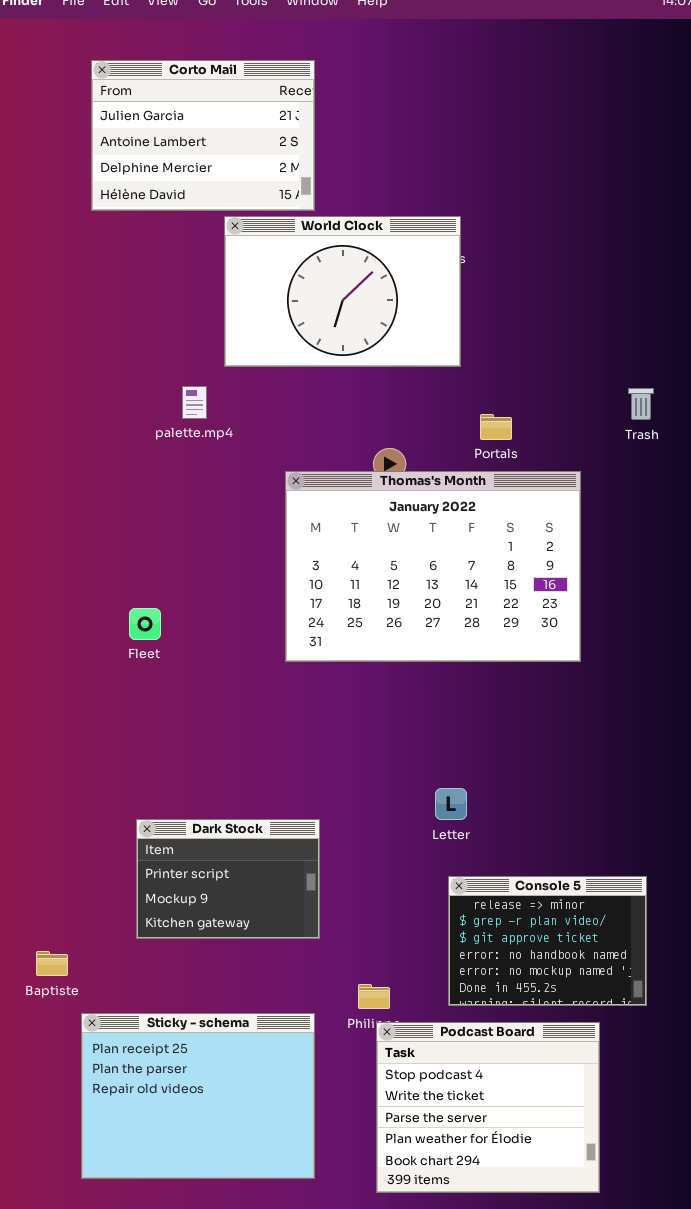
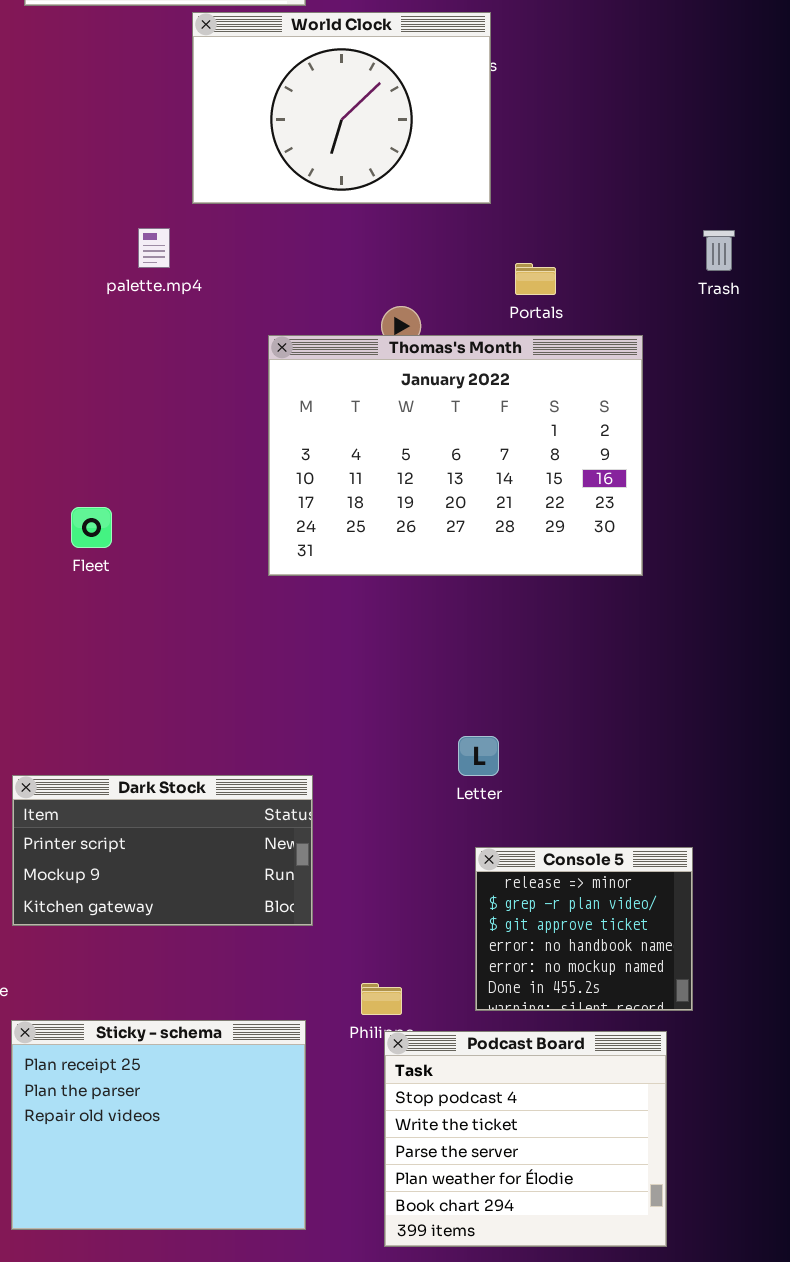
Dark Stock: [136,819,320,939] -> [12,775,313,926], resized
Console 5: [448,876,647,1006] -> [475,847,693,1011], resized

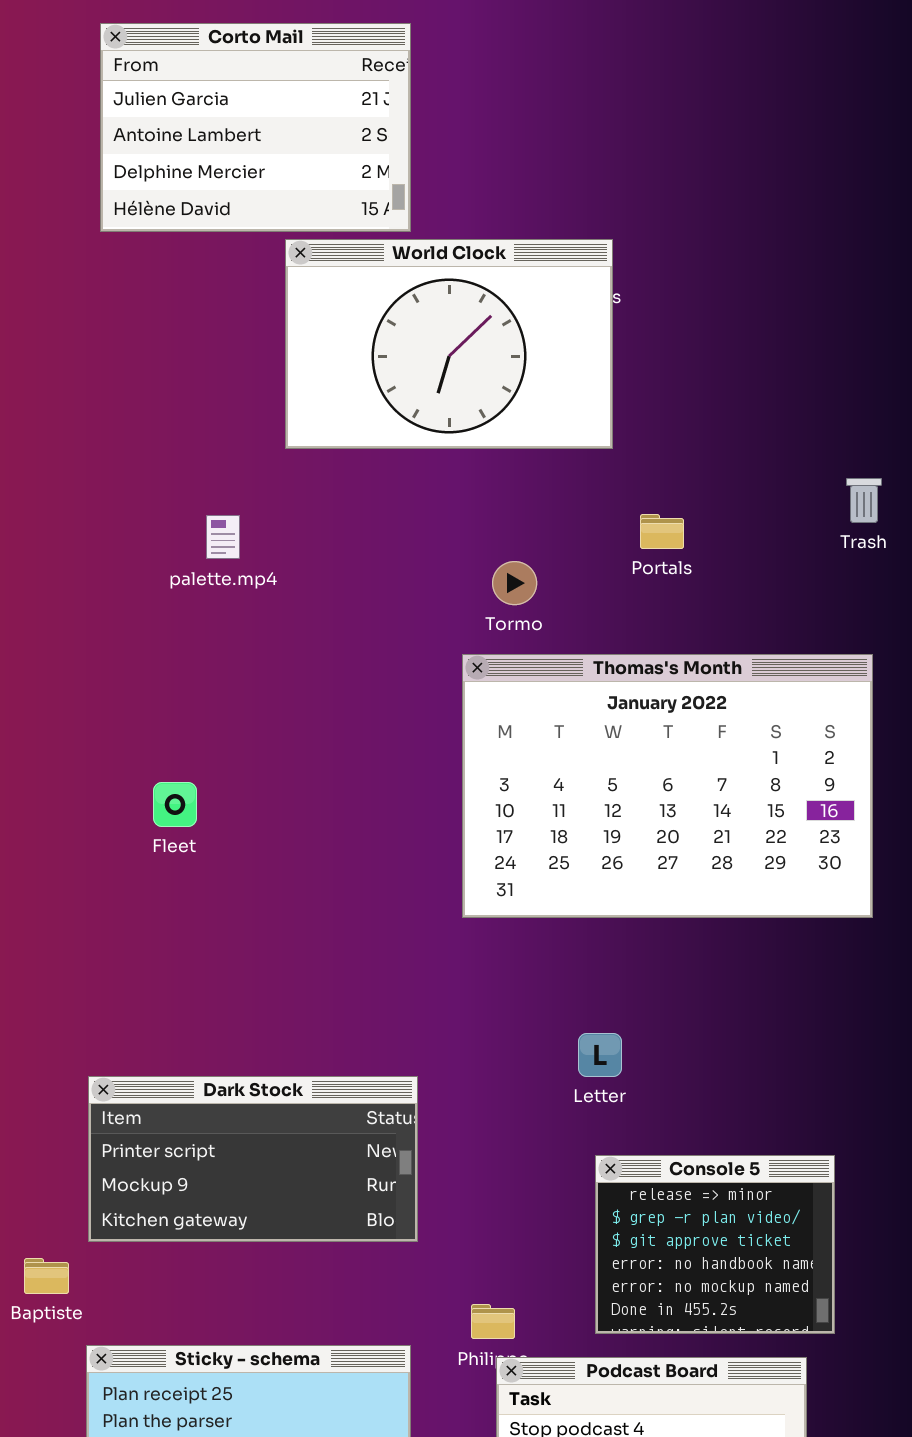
palette.mp4: [138,228,170,268] -> [206,515,240,559], moved
Thomas's Month: [268,335,643,576] -> [462,654,873,918], moved

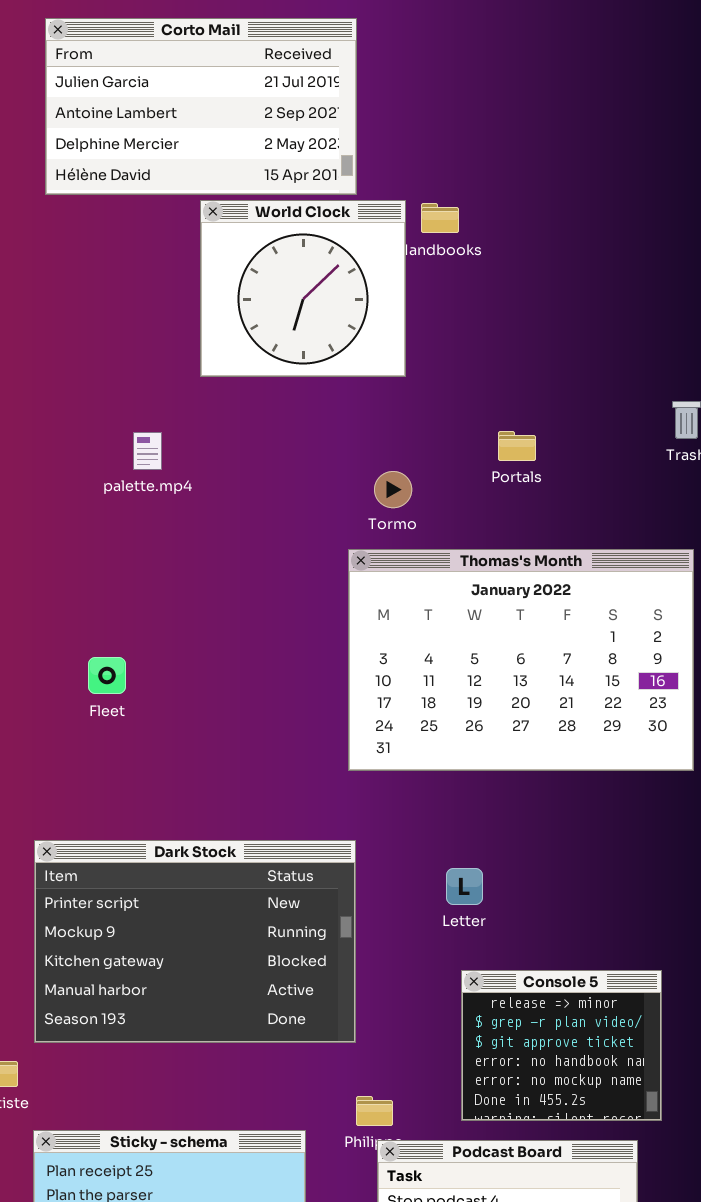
Corto Mail: [100,23,411,232] -> [45,18,357,195], resized
World Clock: [285,239,613,449] -> [200,200,406,377], resized
Dark Stock: [88,1076,418,1242] -> [34,840,356,1043], resized

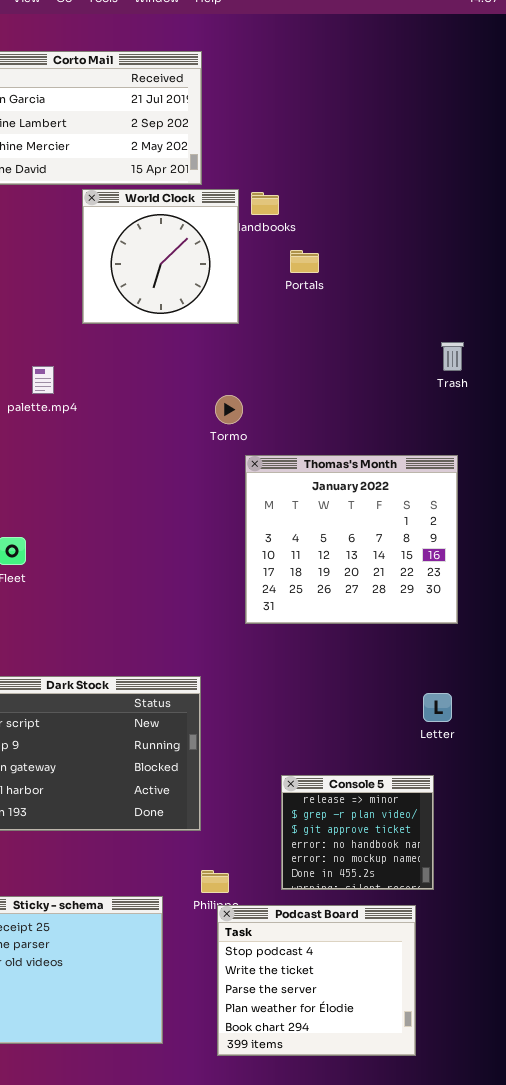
Portals: [498,431,536,461] -> [290,250,319,273], moved
Thomas's Month: [348,549,694,771] -> [245,455,458,624], resized
Letter: [446,868,483,905] -> [423,693,452,722], moved

